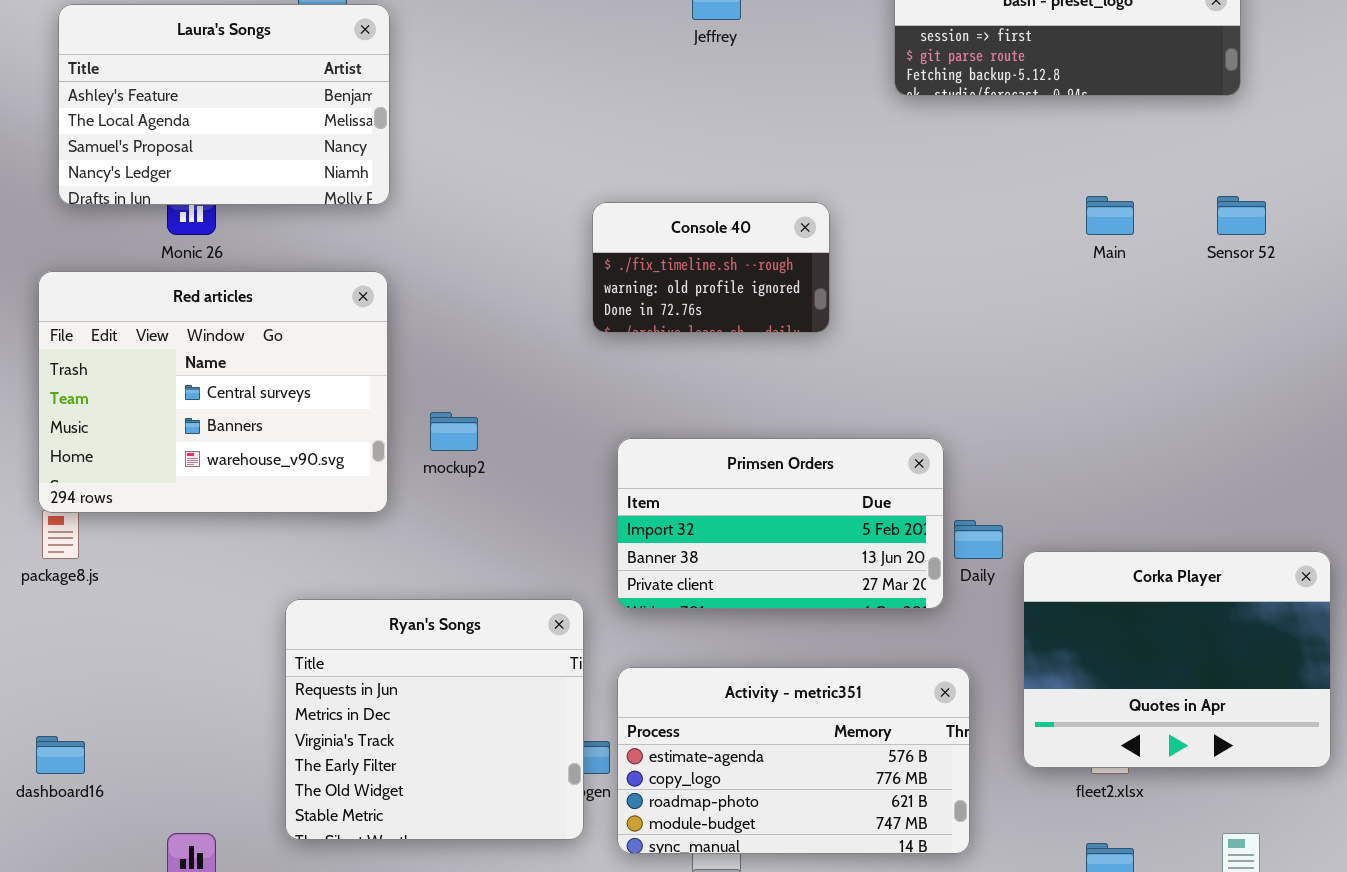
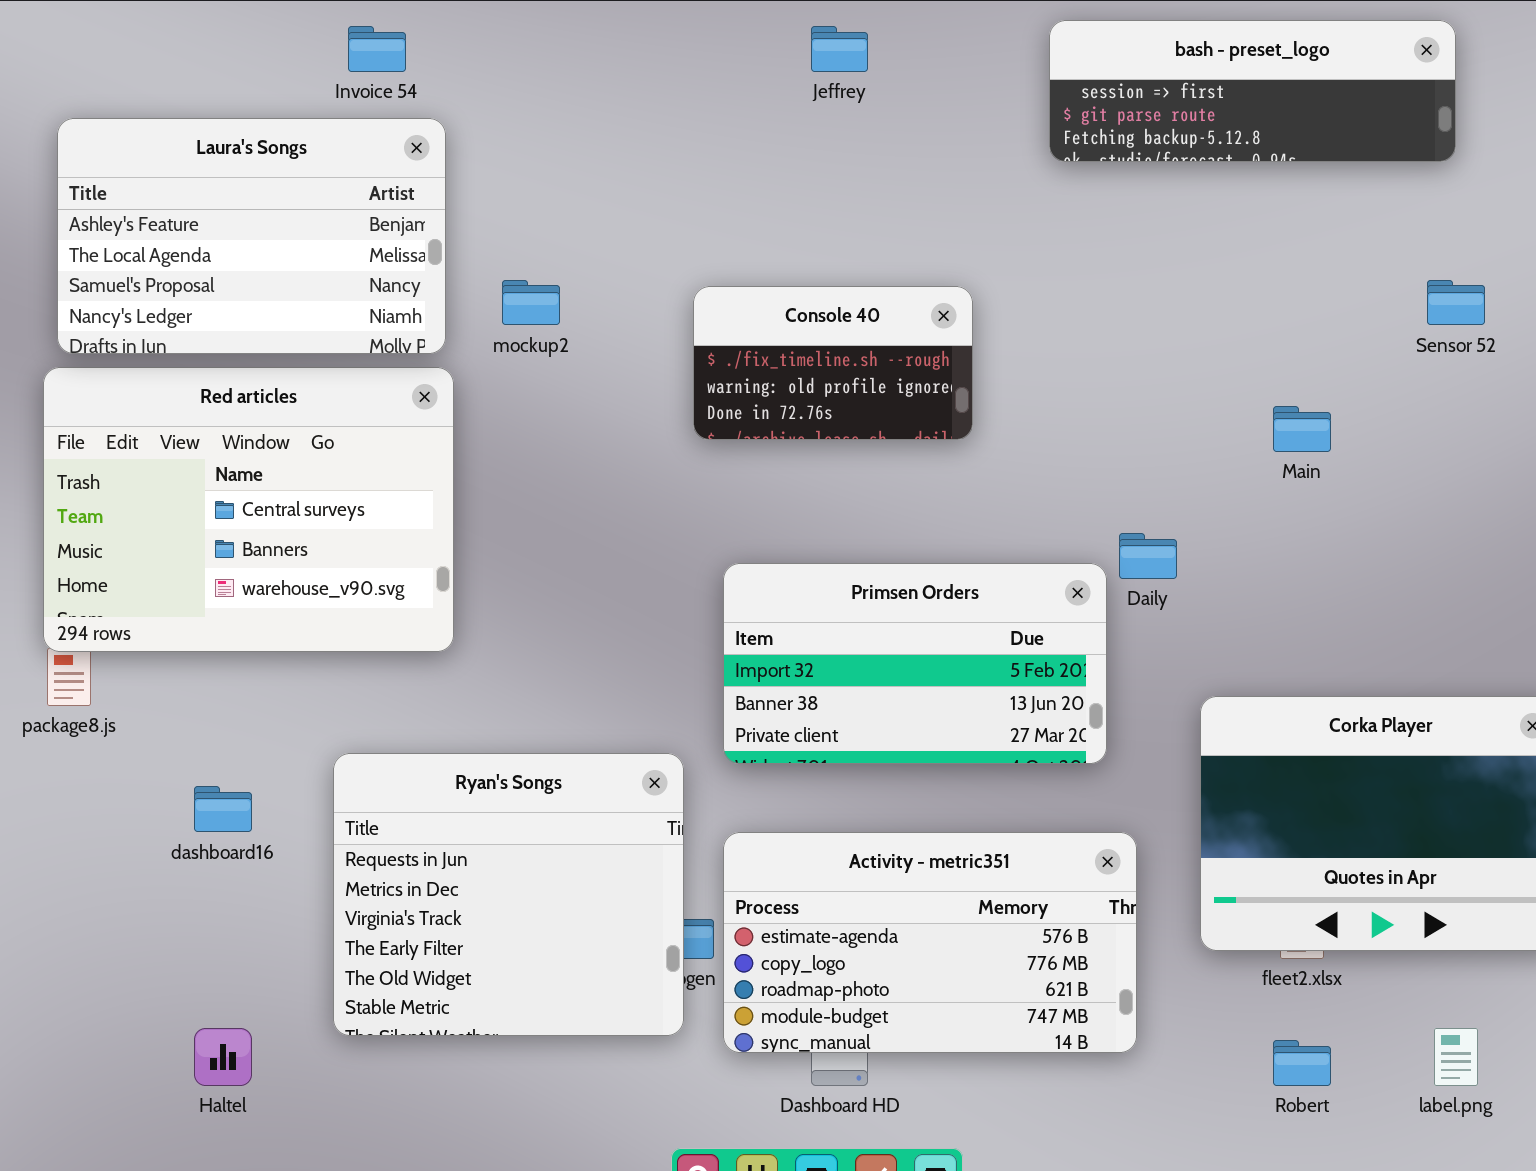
Laura's Songs: [58,4,390,205] -> [57,118,446,354], moved
Main: [1086,196,1134,235] -> [1273,406,1331,452], moved
mockup2: [430,412,478,451] -> [502,280,560,325], moved
Daily: [954,520,1003,559] -> [1119,533,1177,579], moved
dashboard16: [36,736,85,774] -> [194,786,252,832], moved

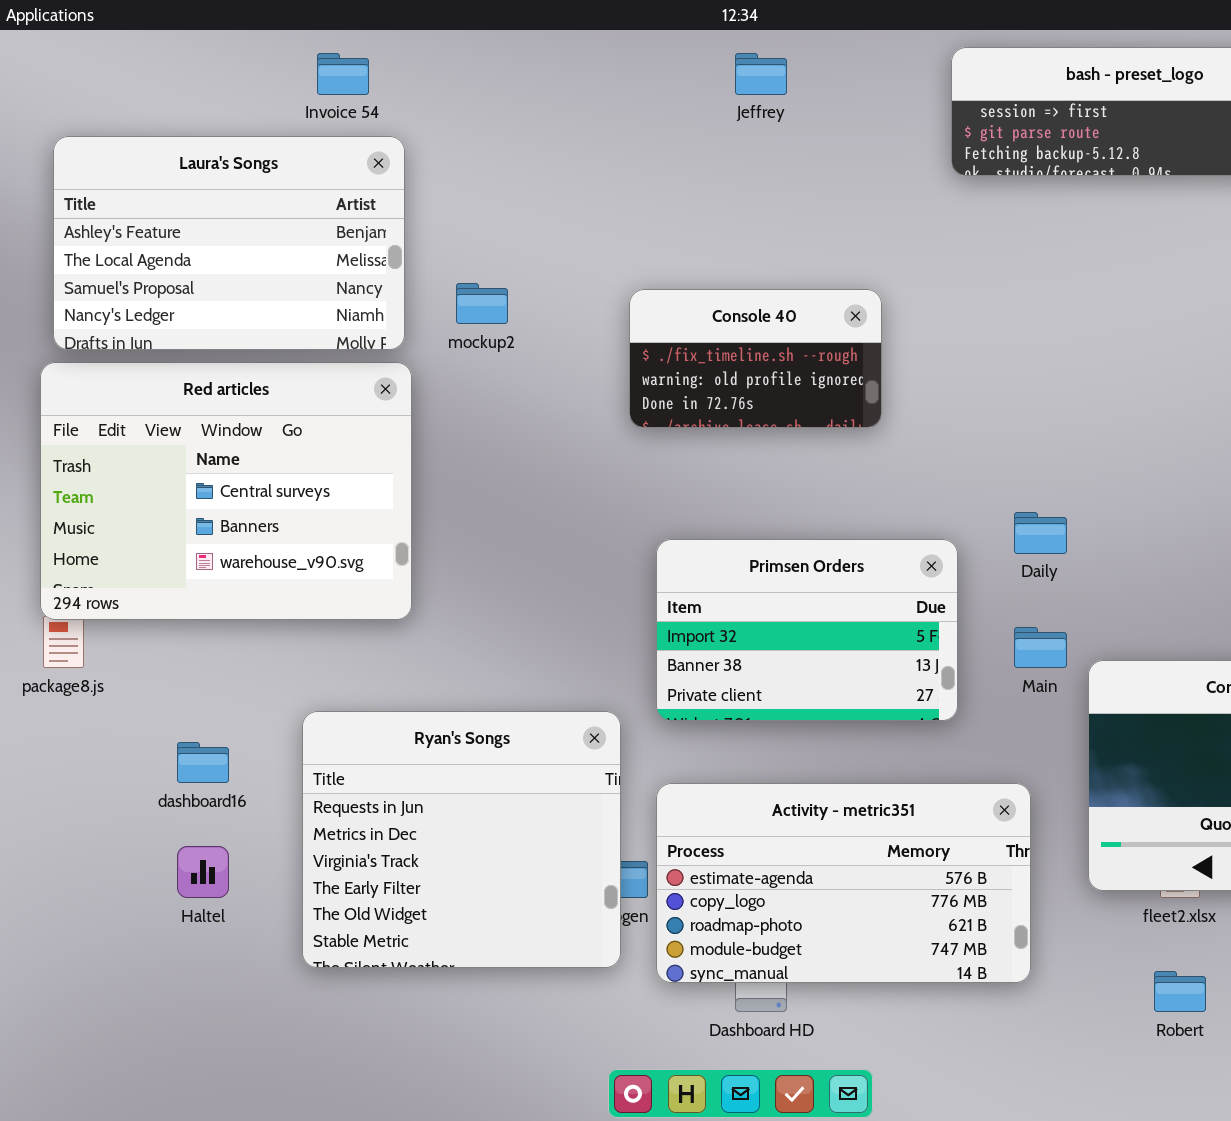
Main: [1273,406,1331,452] -> [1014,627,1067,668], moved
Primsen Orders: [723,563,1107,764] -> [656,539,958,721], resized
Haltel: [194,1028,252,1086] -> [177,846,229,898], moved

